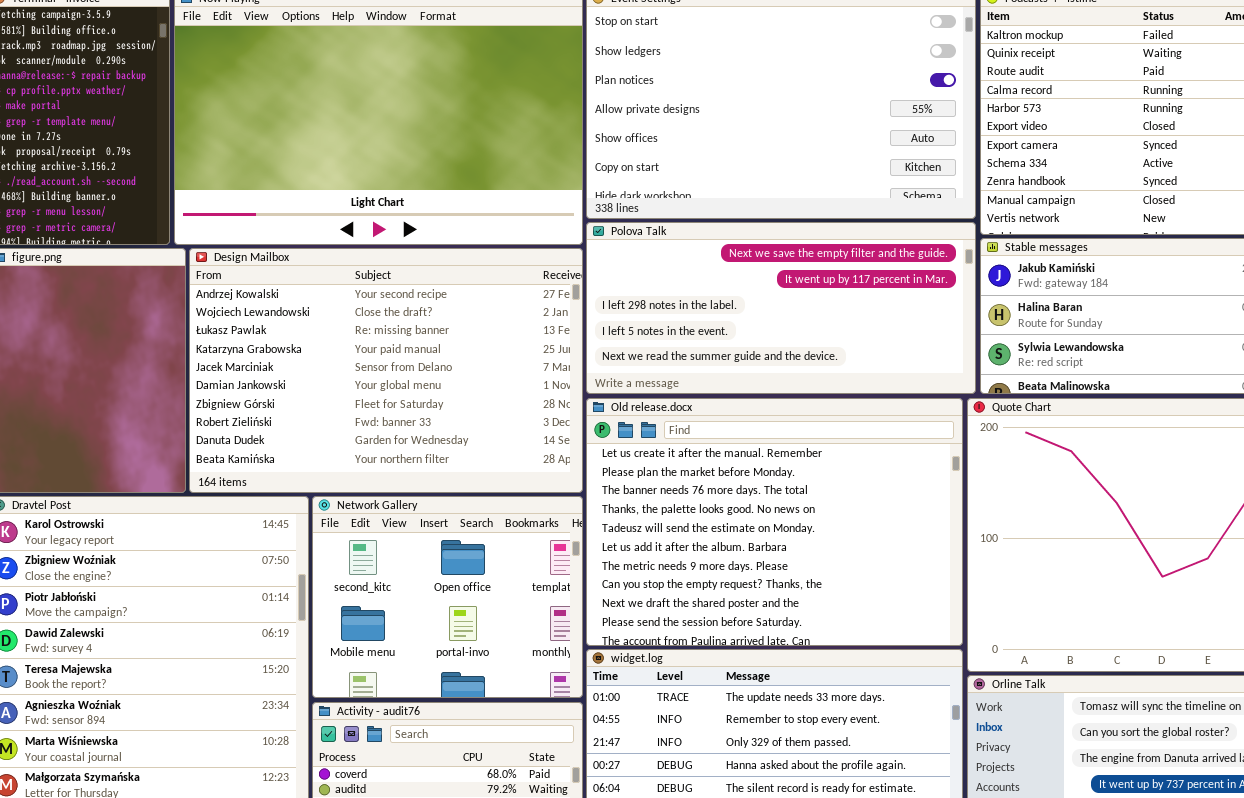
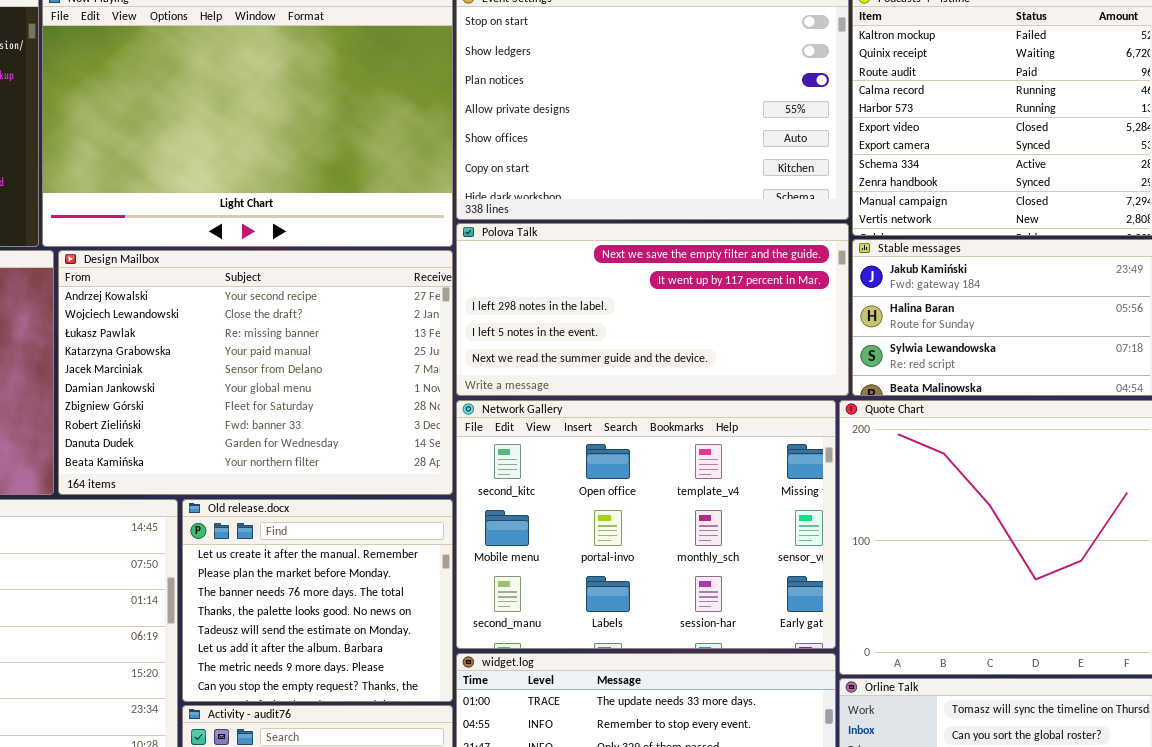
Old release.docx: [586,398,963,646] -> [182,499,453,702], moved, resized
Network Gallery: [312,496,583,698] -> [456,400,836,649], moved, resized

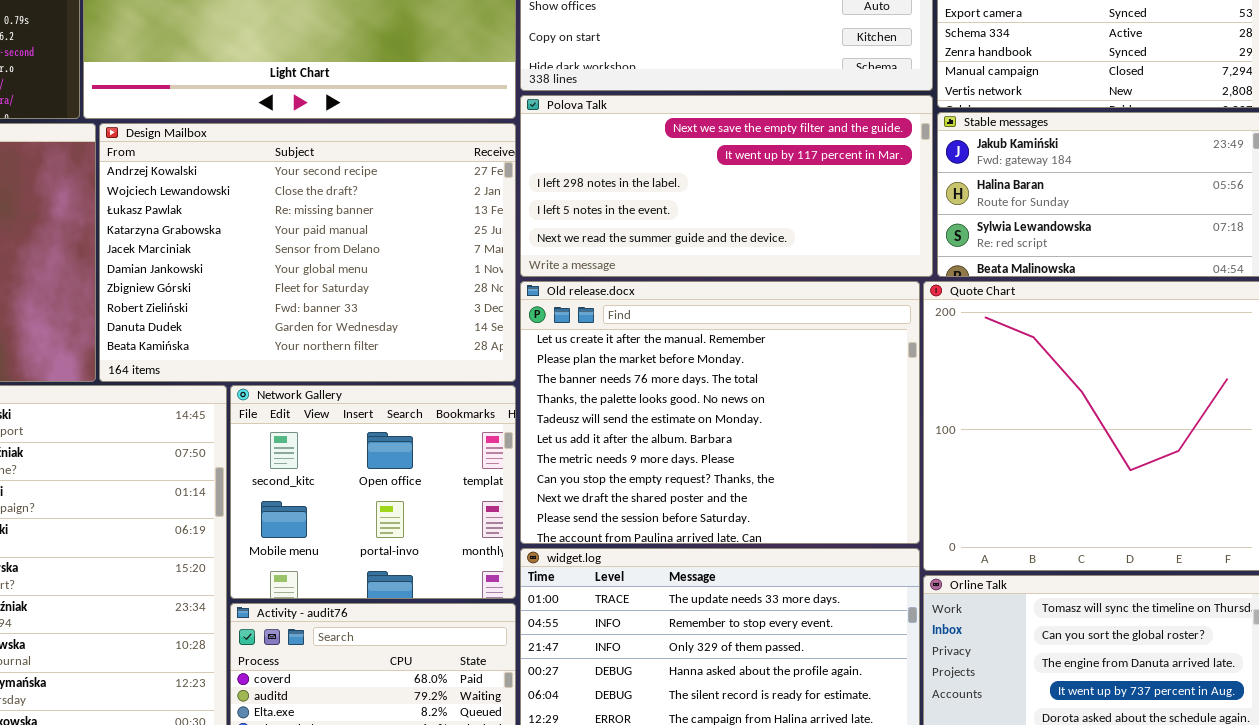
Network Gallery: [456,400,836,649] -> [230,385,516,599], moved, resized
Old release.docx: [182,499,453,702] -> [520,281,920,544], moved, resized

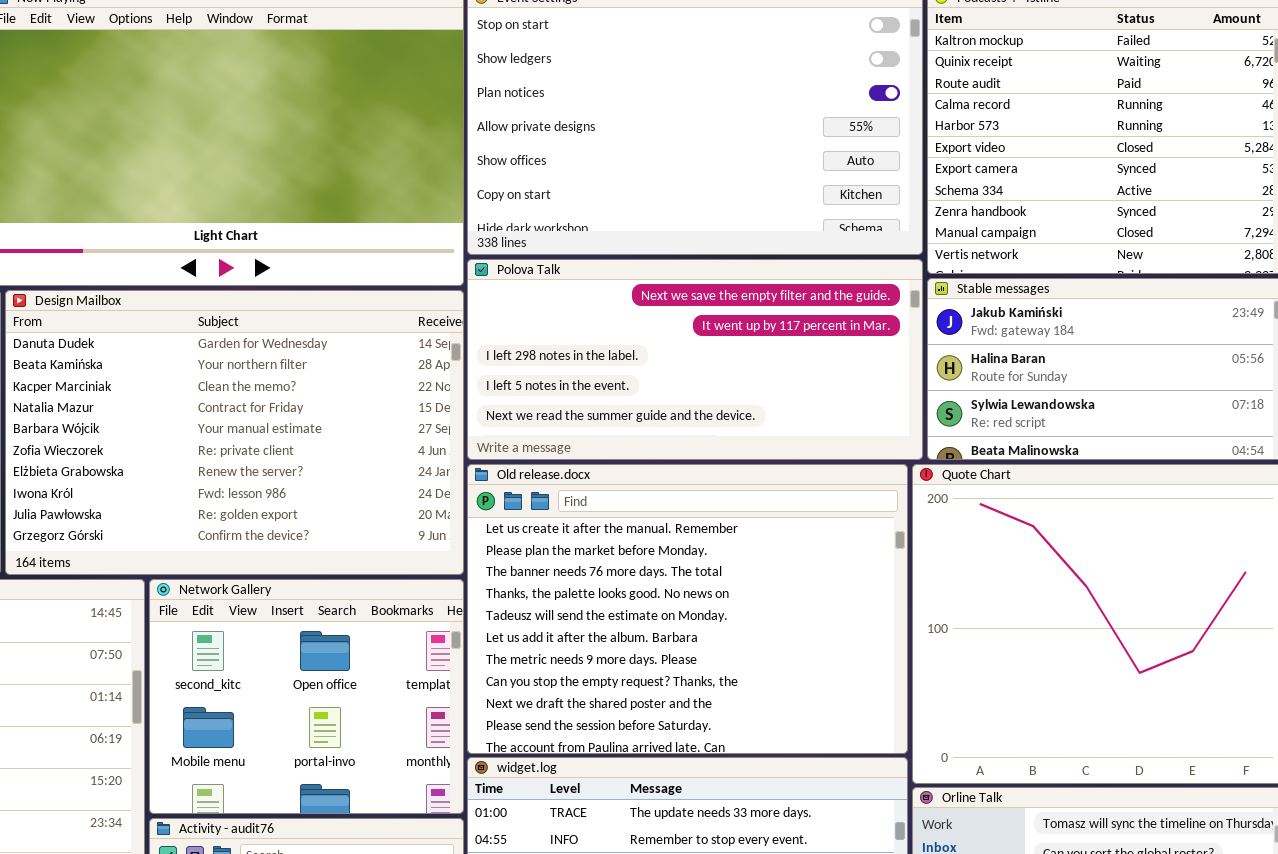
Design Mailbox: [99,123,516,382] -> [5,290,464,575], scrolled down 8 rows

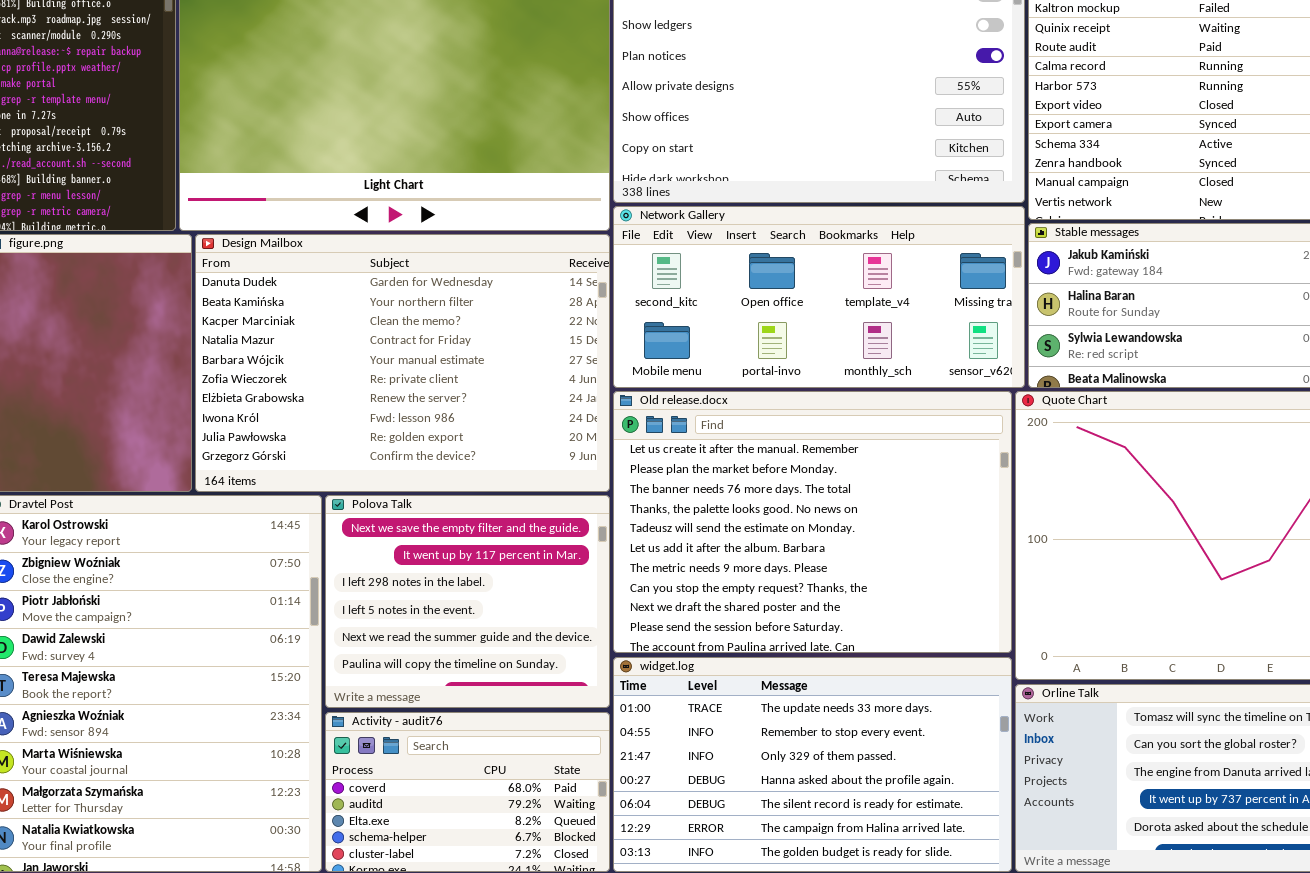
Polova Talk: [467,259,923,460] -> [325,495,610,708], moved, resized
Network Gallery: [149,579,464,814] -> [613,206,1025,388], moved, resized

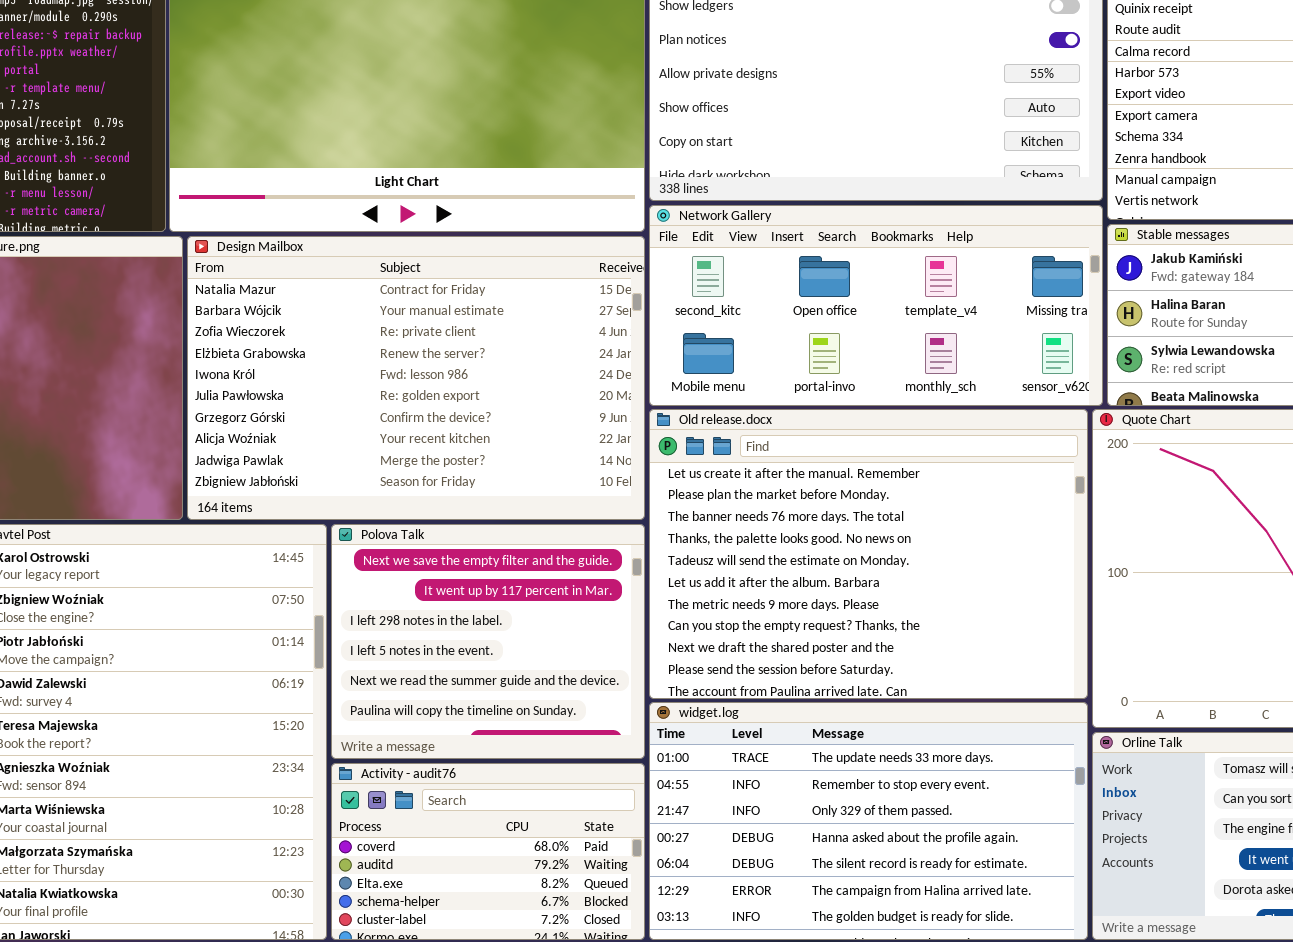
Design Mailbox: [195,234,610,492] -> [187,236,645,520], scrolled down 3 rows

